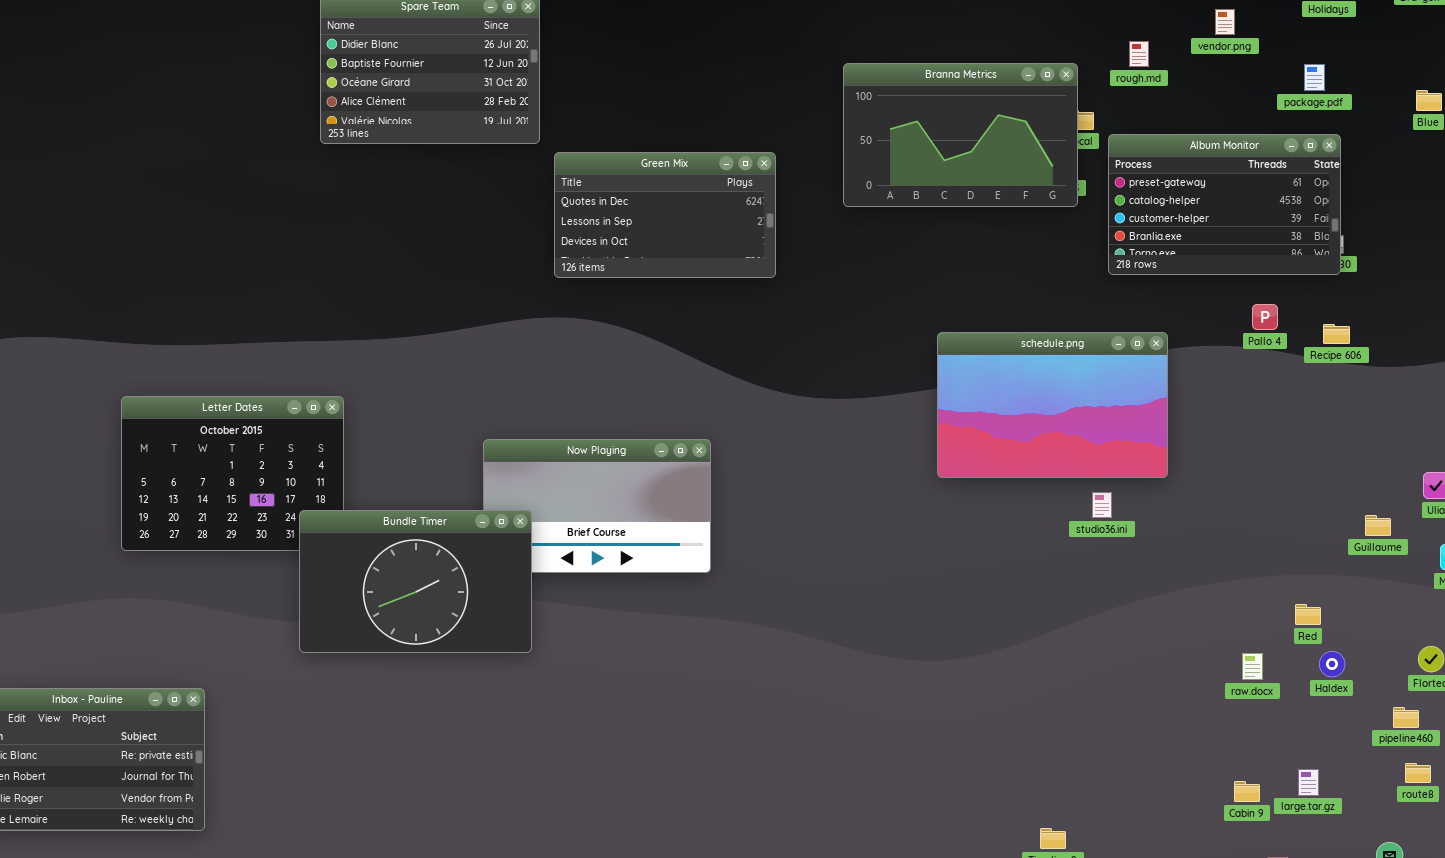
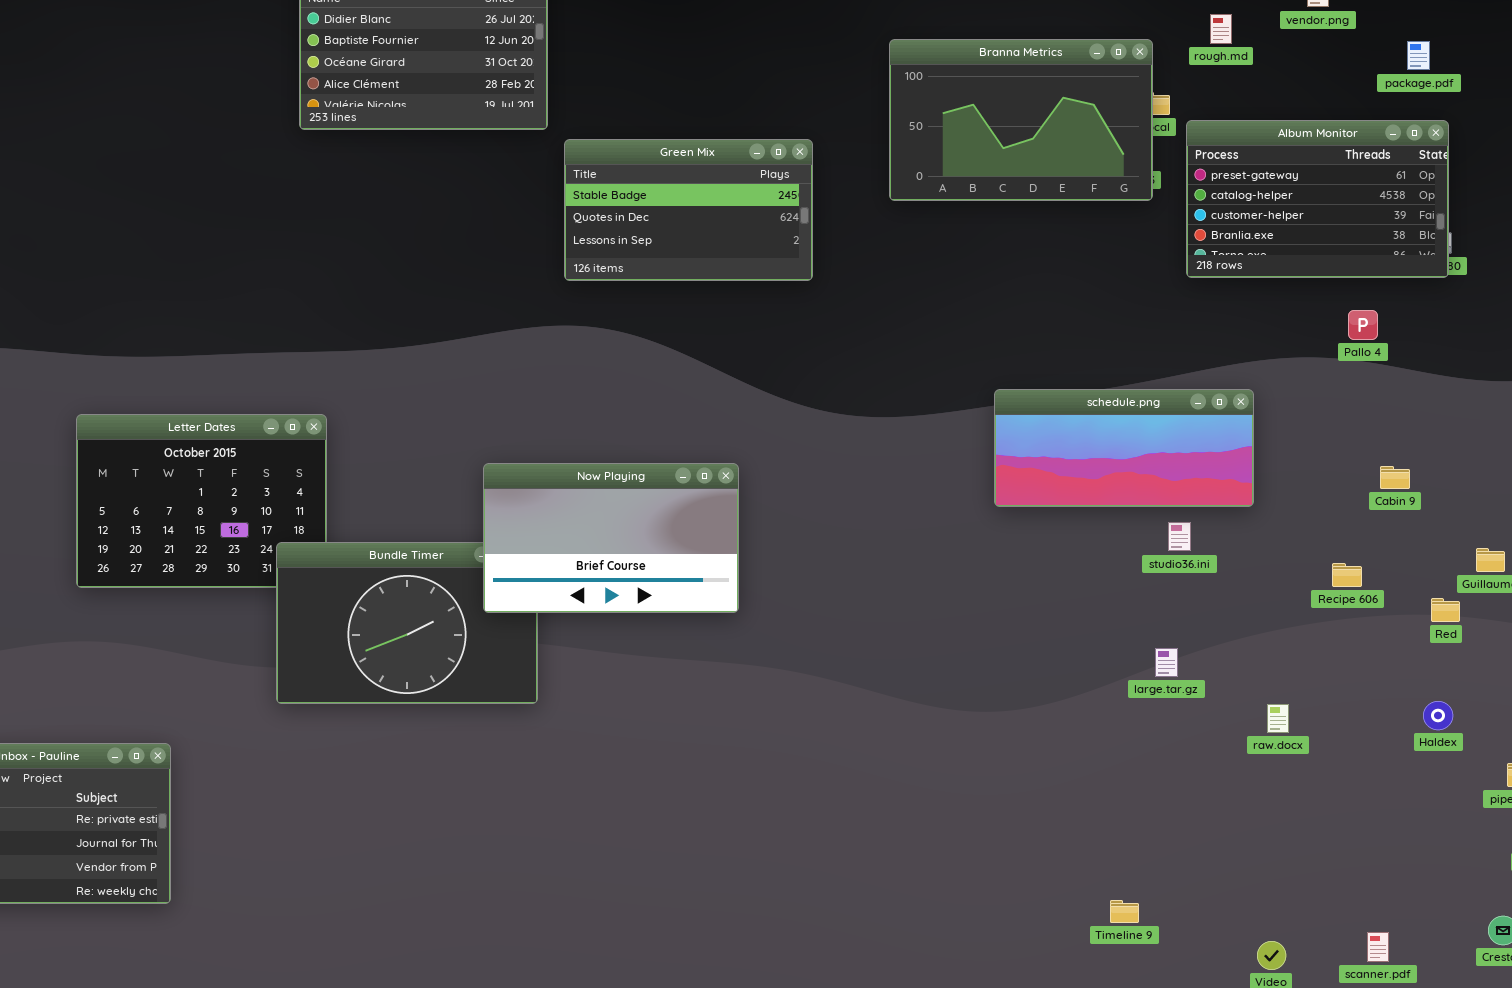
Green Mix: [554,152,776,278] -> [564,139,813,281], scrolled up 1 row
Recipe 606: [1323,324,1350,344] -> [1332,563,1362,587], moved
schedule.png: [937,332,1168,478] -> [994,389,1254,507], resized
Now Playing: [483,439,711,573] -> [483,463,739,613], raised
Red: [1295,604,1321,625] -> [1431,598,1460,622], moved
raw.docx: [1242,653,1263,680] -> [1267,704,1289,733], moved
large.tar.gz: [1298,769,1319,796] -> [1155,648,1178,677], moved
Cabin 9: [1234,781,1260,802] -> [1380,466,1410,489], moved

